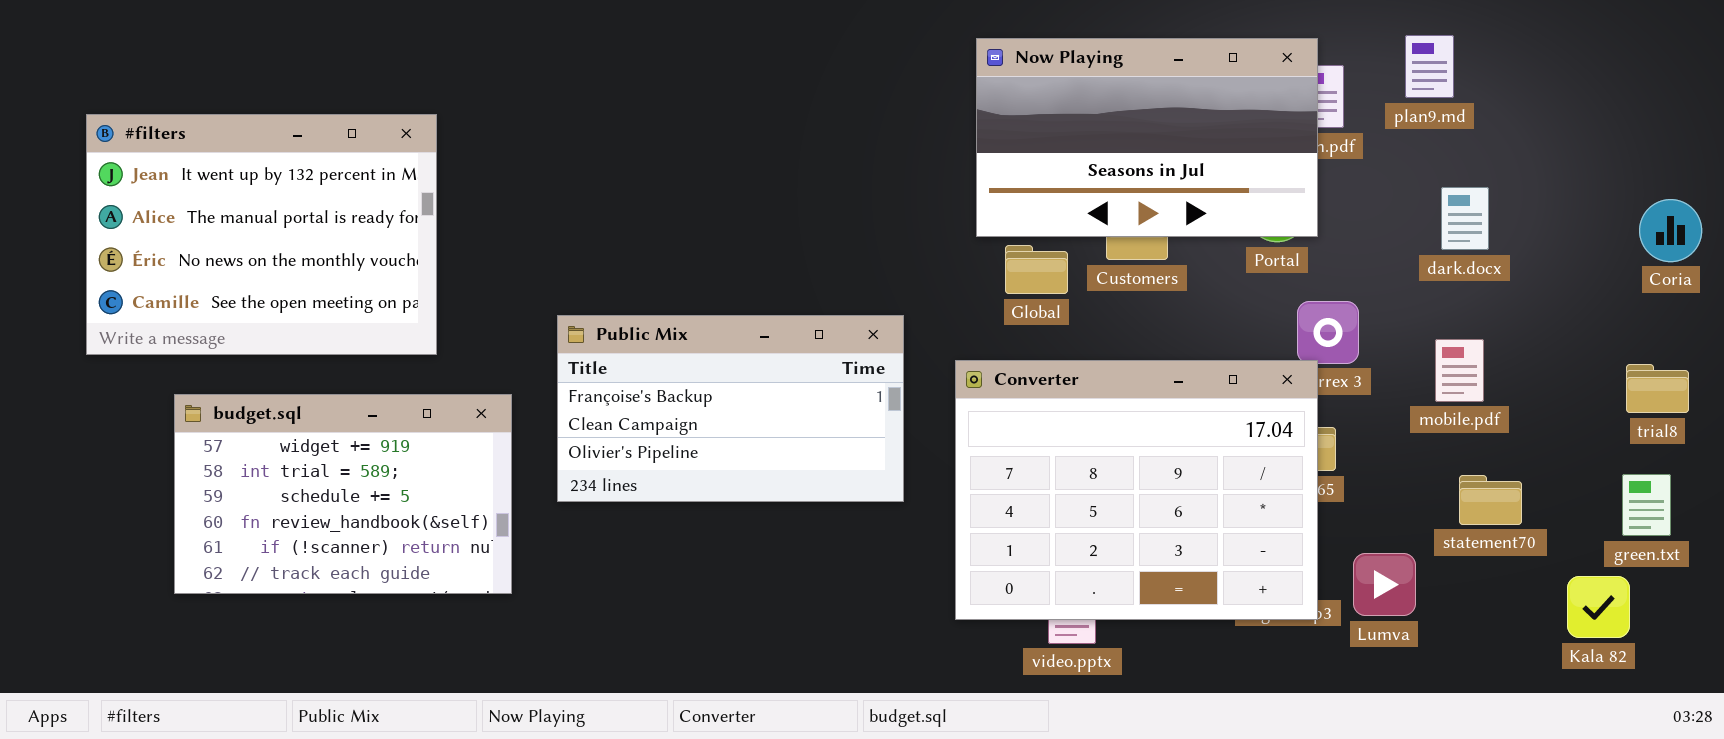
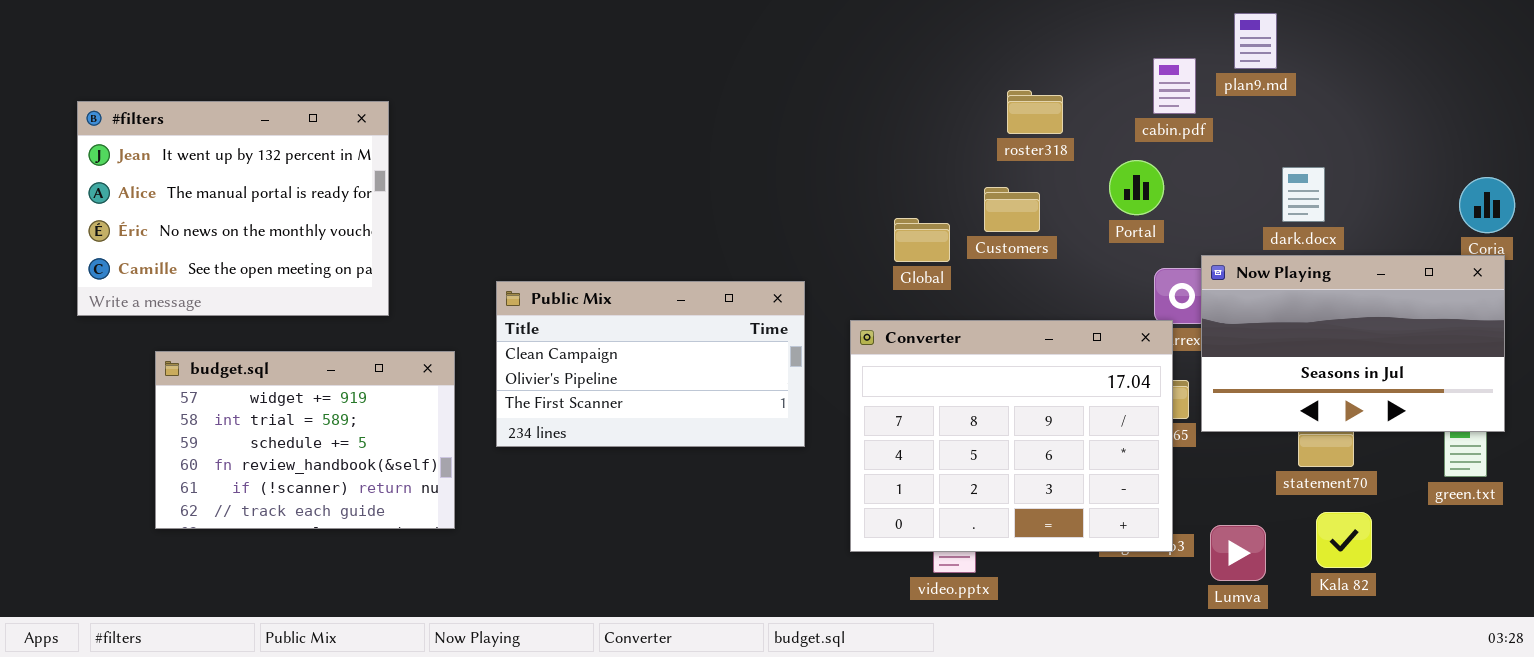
plan9.md: [1405,35,1454,98] -> [1234,13,1277,69], moved
Now Playing: [976,38,1318,237] -> [1201,255,1505,432], moved
Public Mix: [557,315,904,502] -> [496,281,805,447], scrolled down 1 row
Lumva: [1353,553,1416,616] -> [1210,525,1266,581], moved
Kala 82: [1567,576,1630,638] -> [1316,512,1372,568], moved

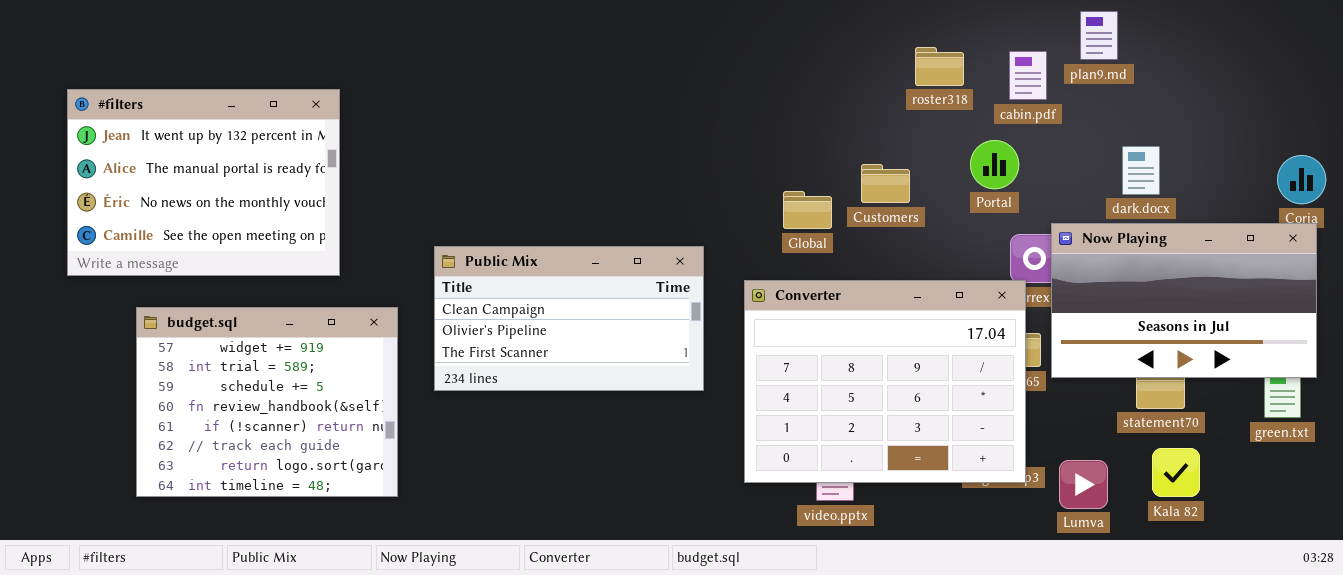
roster318: [1007,90,1063,134] -> [915,47,964,86], moved
budget.sql: [155,351,455,529] -> [136,307,398,497], resized

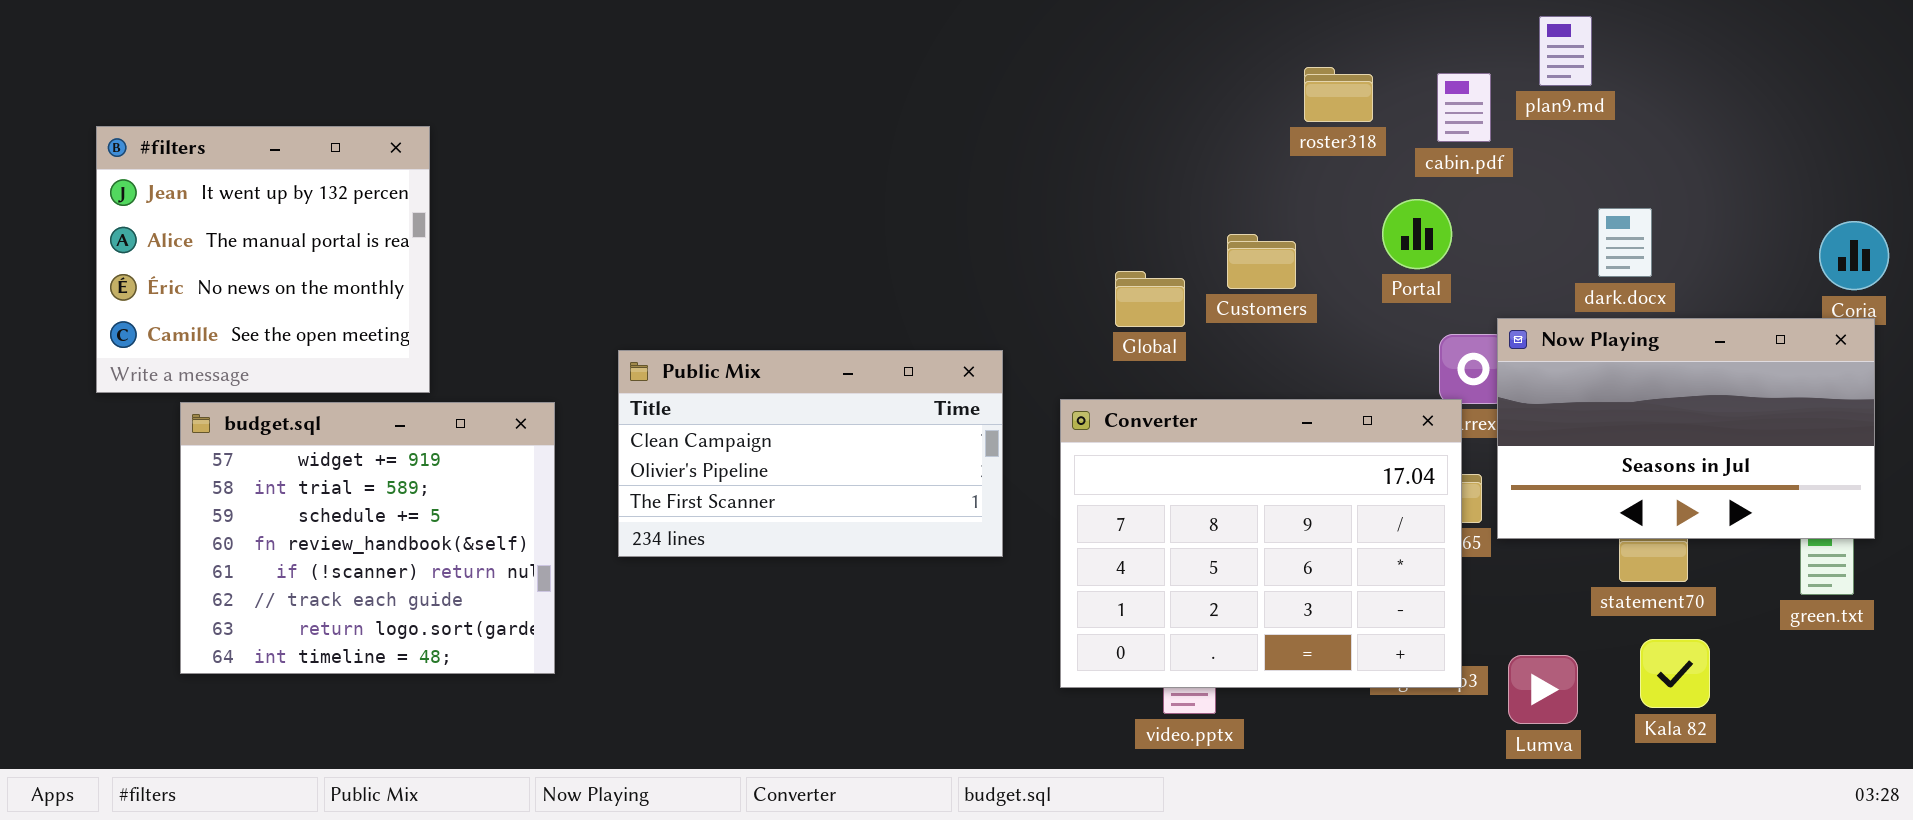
#filters: [67,89,340,276] -> [96,126,430,393], resized
budget.sql: [136,307,398,497] -> [180,402,555,674], moved

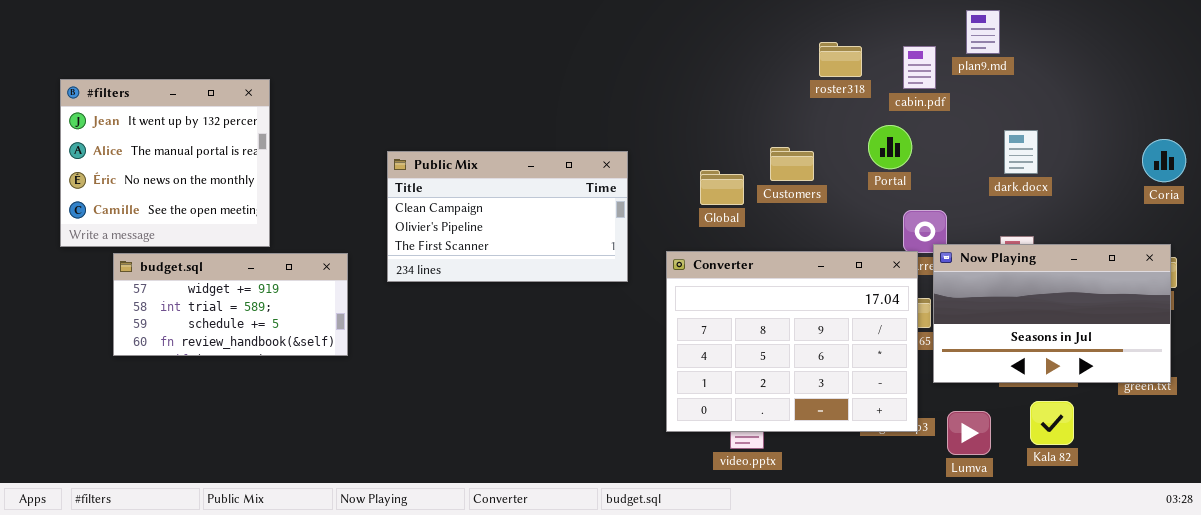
Now Playing: [1497,318,1875,539] -> [933,244,1171,383], moved
Public Mix: [618,350,1003,557] -> [387,151,628,282], moved
budget.sql: [180,402,555,674] -> [113,253,348,356], resized

